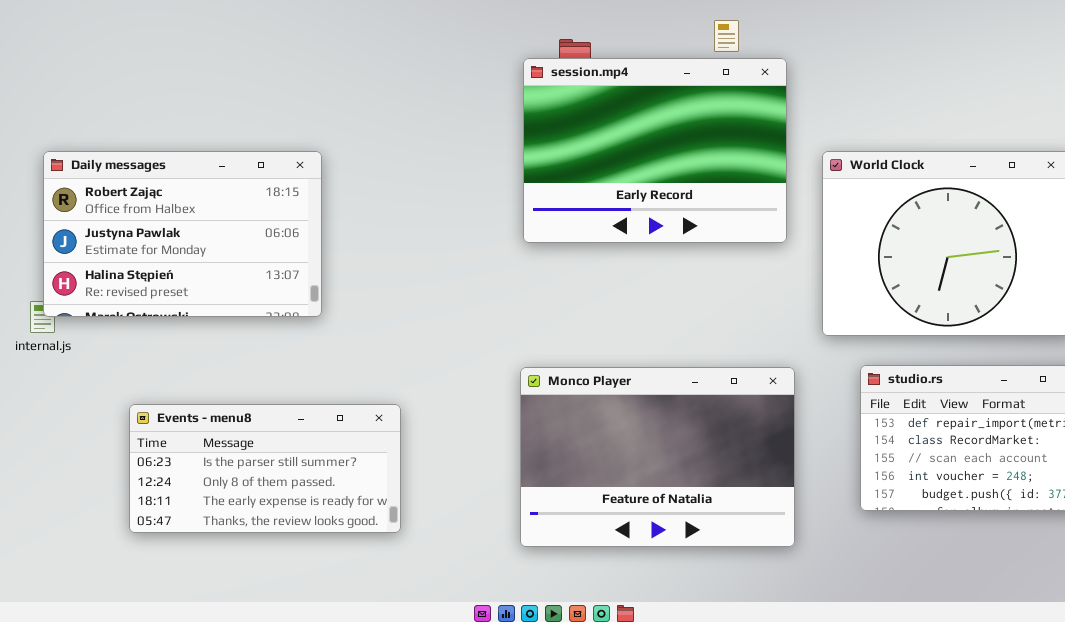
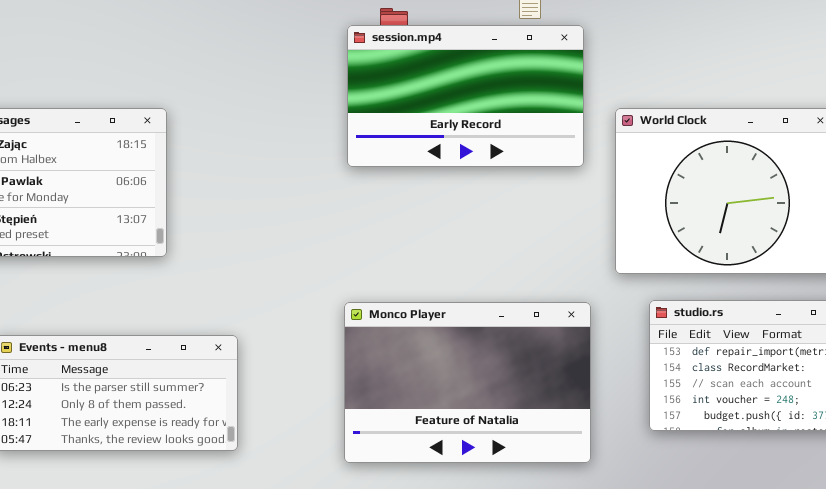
session.mp4: [523,58,787,243] -> [347,25,584,167], resized

